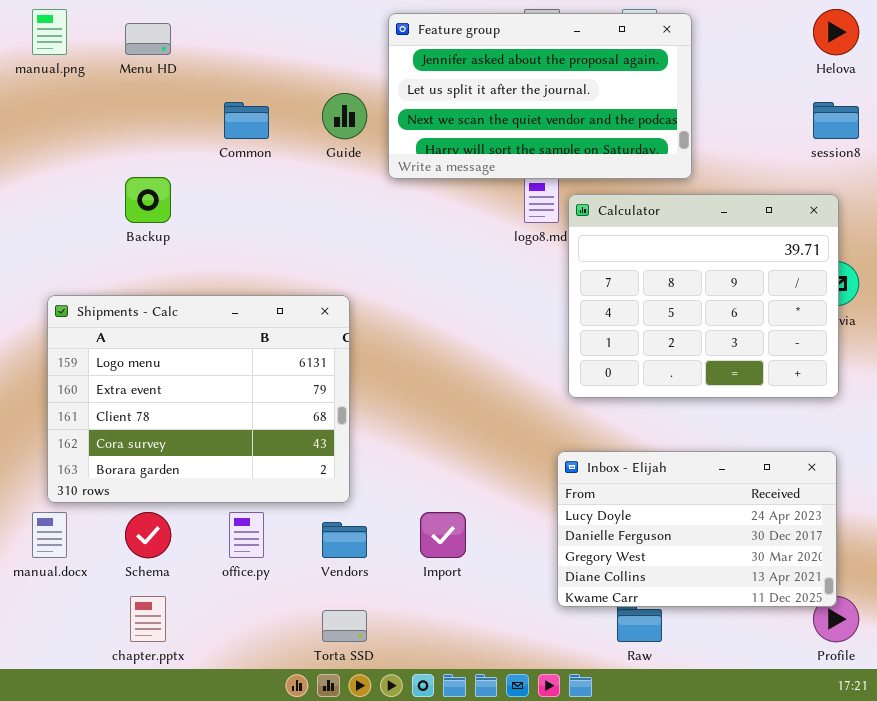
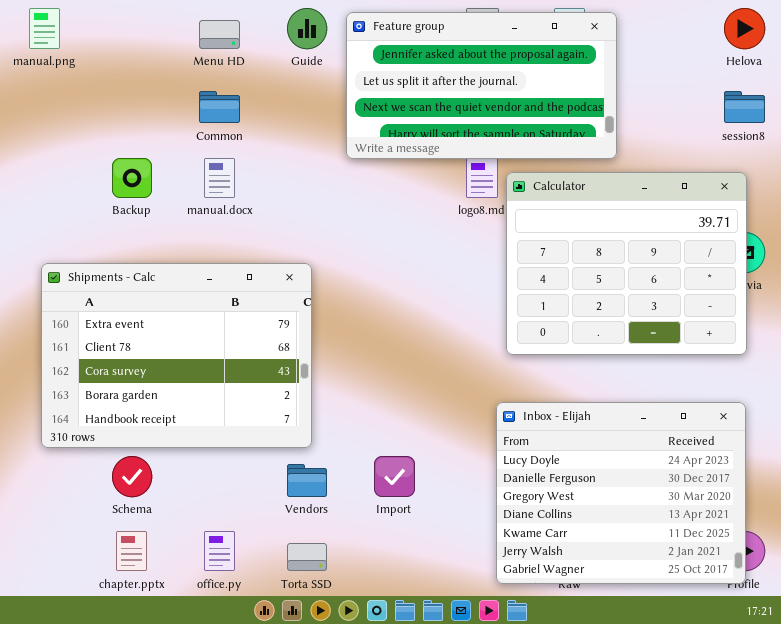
Menu HD: [125,23,171,55] -> [199,20,240,49], moved
Guide: [322,93,367,139] -> [287,8,327,49], moved
Shipments - Calc: [47,295,350,503] -> [41,263,312,448], scrolled down 1 row
Inbox - Elijah: [557,451,837,607] -> [496,402,746,584], resized
manual.docx: [32,512,67,558] -> [204,158,235,198], moved
office.py: [229,512,264,558] -> [204,531,235,571], moved

